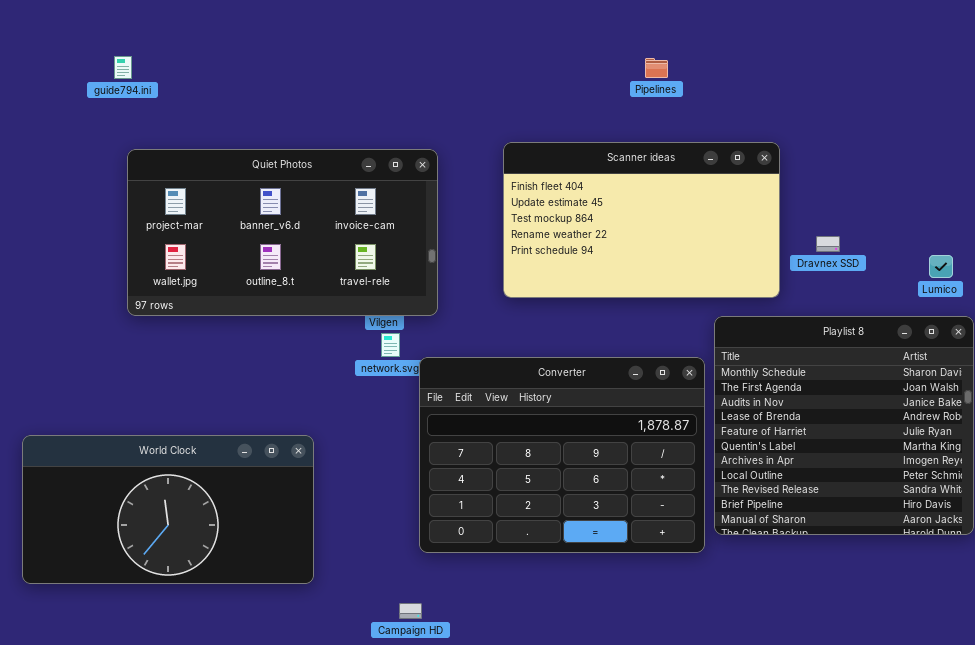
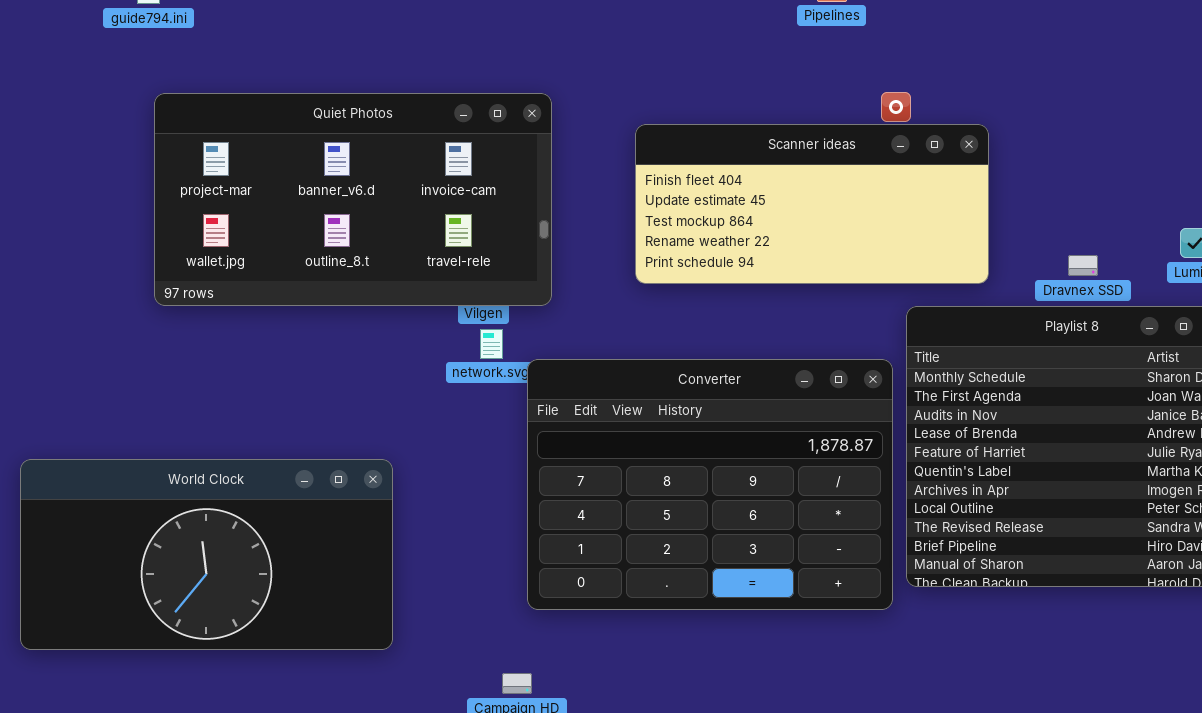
Scanner ideas: [503,142,780,298] -> [635,124,989,284], resized
Dravnex SSD: [816,236,840,252] -> [1068,255,1098,276], moved

